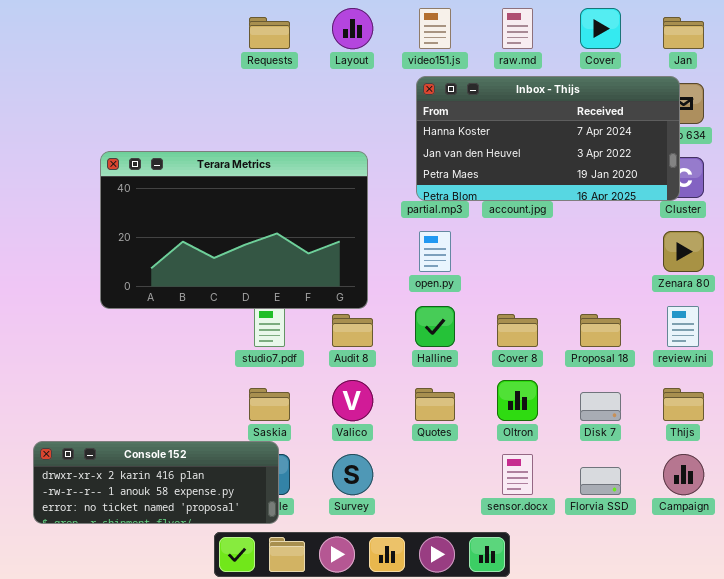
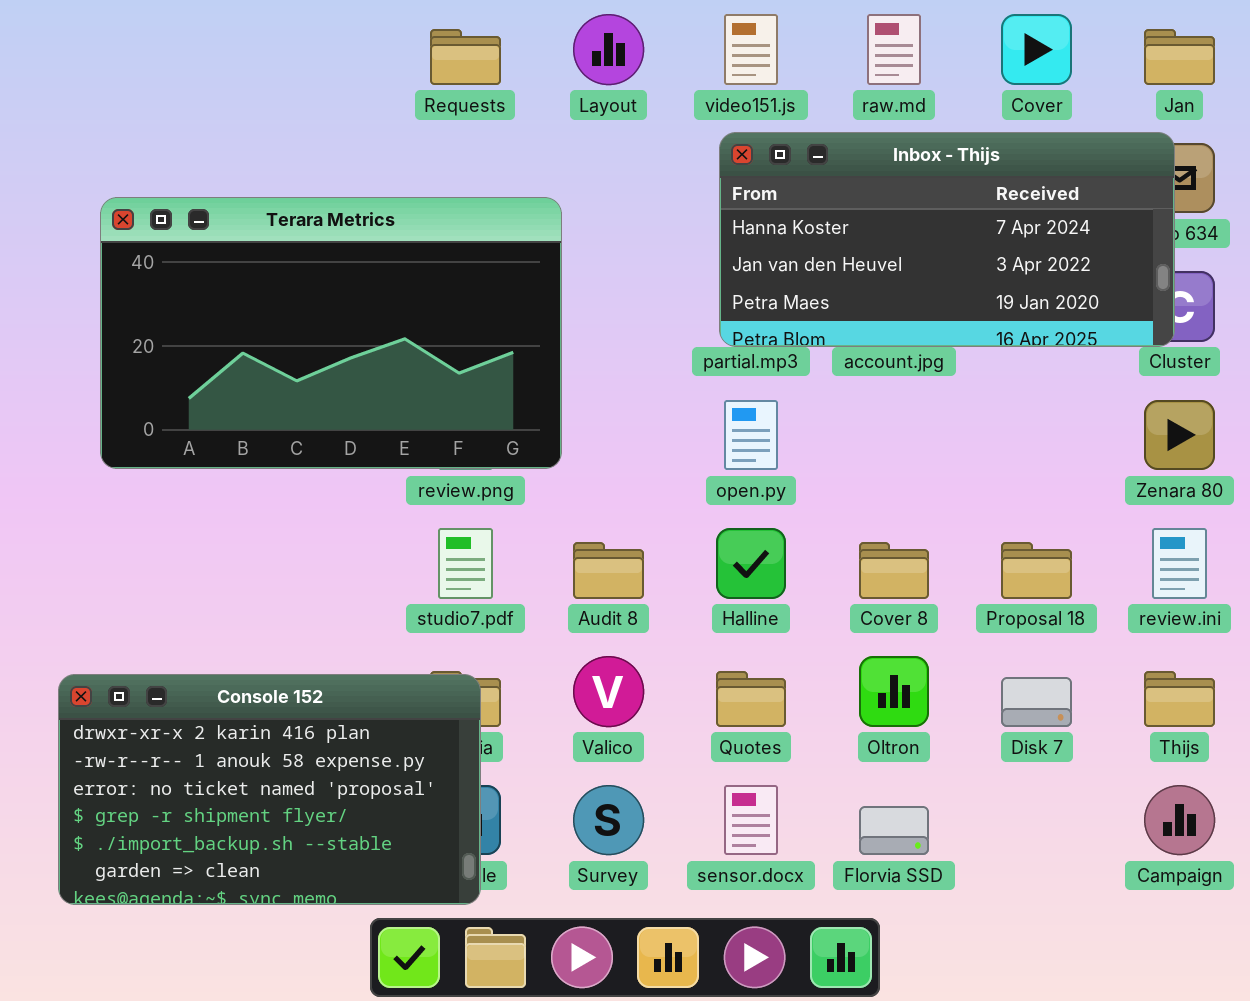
Terara Metrics: [100,151,368,309] -> [100,197,562,469], moved
Console 152: [33,441,279,524] -> [58,674,481,905], resized
sensor.docx: [502,454,533,495] -> [724,785,778,855], moved
Florvia SSD: [580,467,621,495] -> [859,806,929,855], moved

